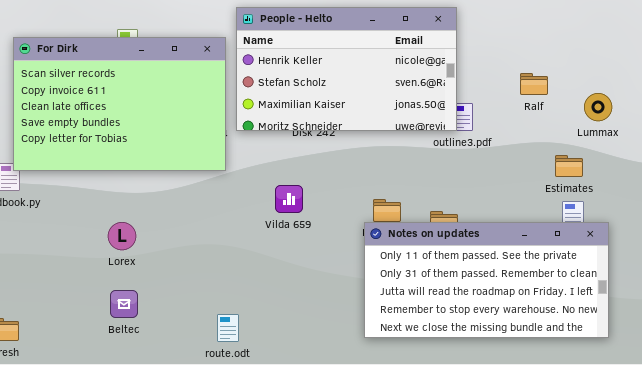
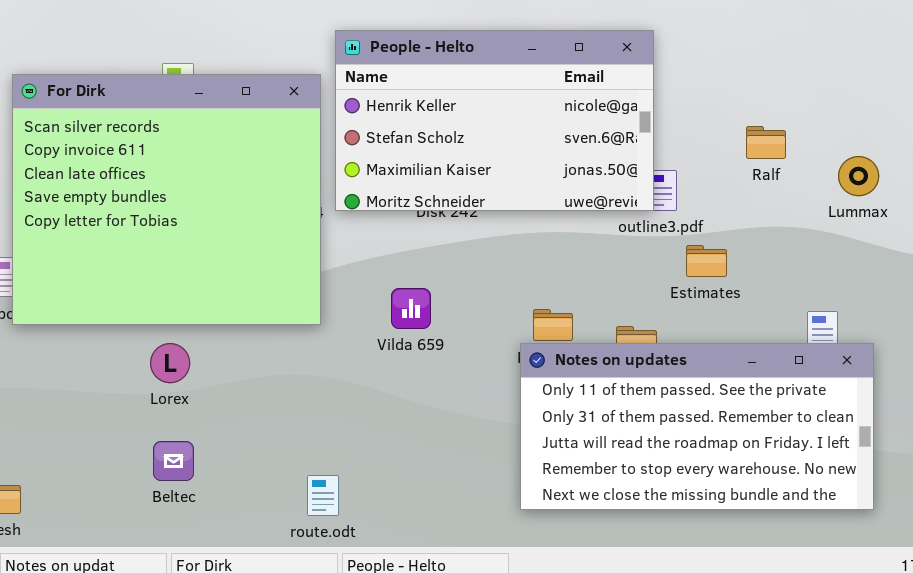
For Dirk: [13,37,226,171] -> [12,74,321,325], resized
Estimates: [555,155,583,177] -> [686,245,727,277], moved

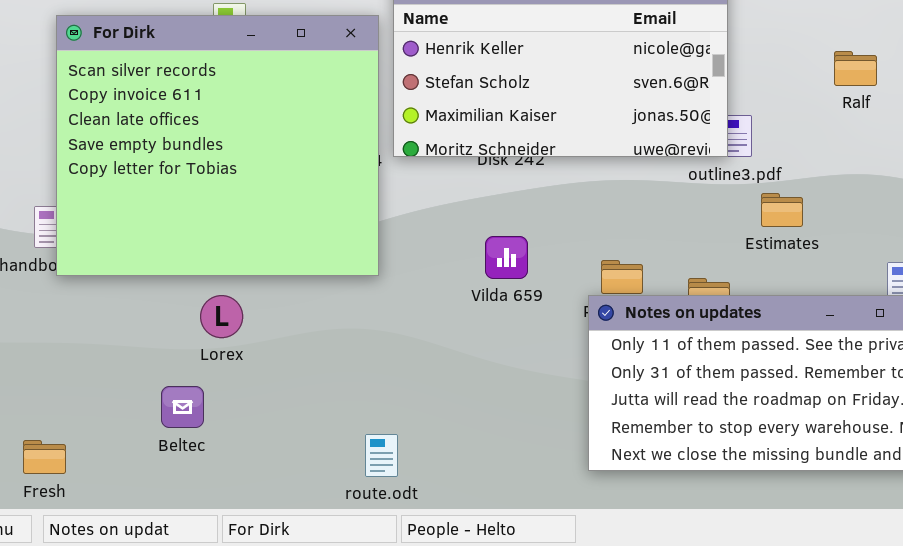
Ralf: [746,126,786,159] -> [834,51,877,86], moved
Vilda 659: [391,288,431,329] -> [485,236,528,279], moved
Beltec: [153,441,194,481] -> [161,386,204,428], moved

